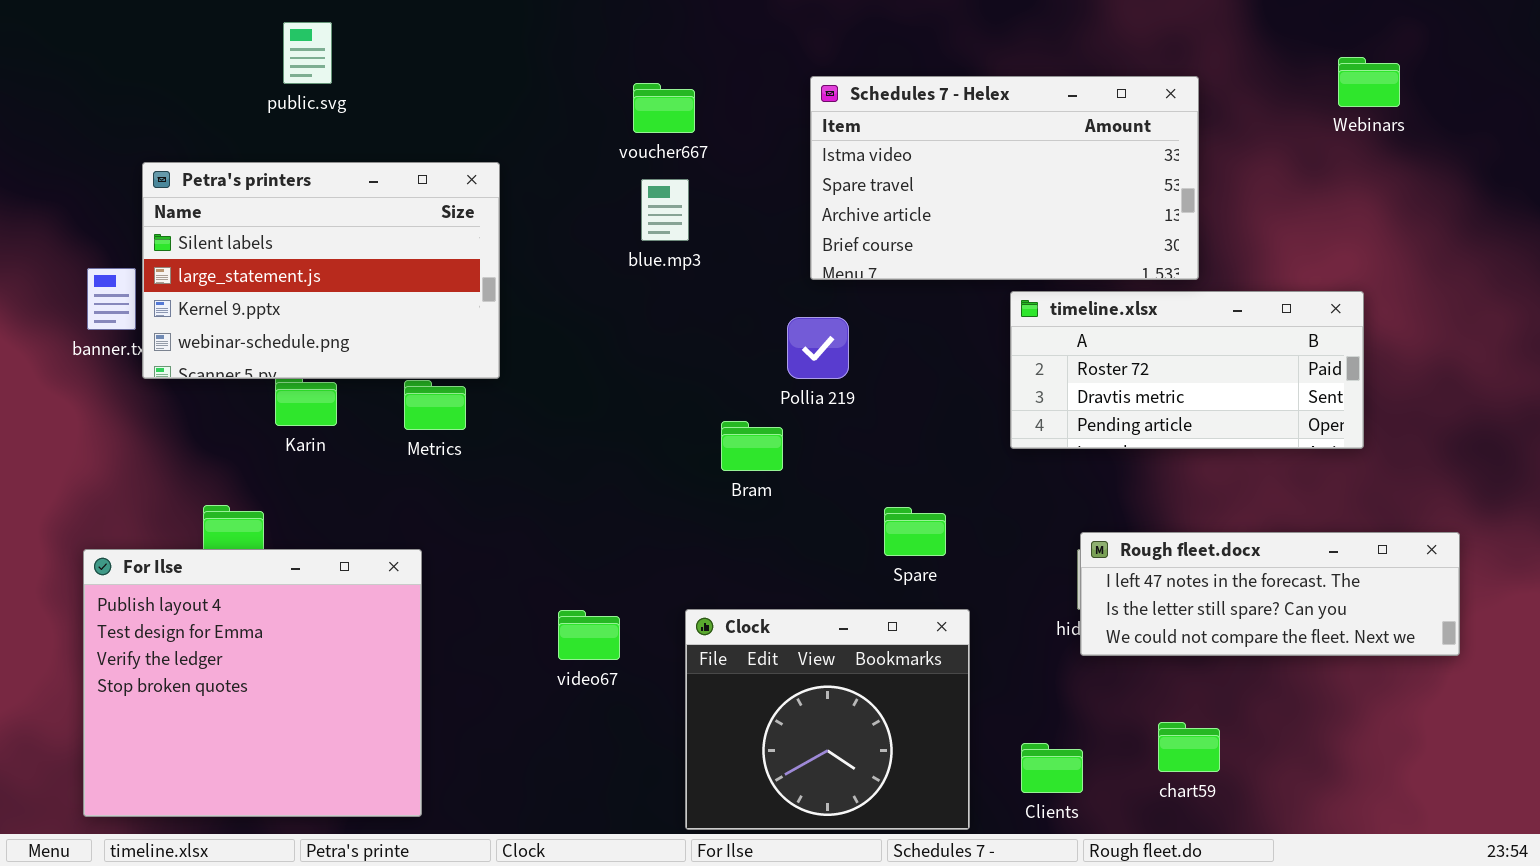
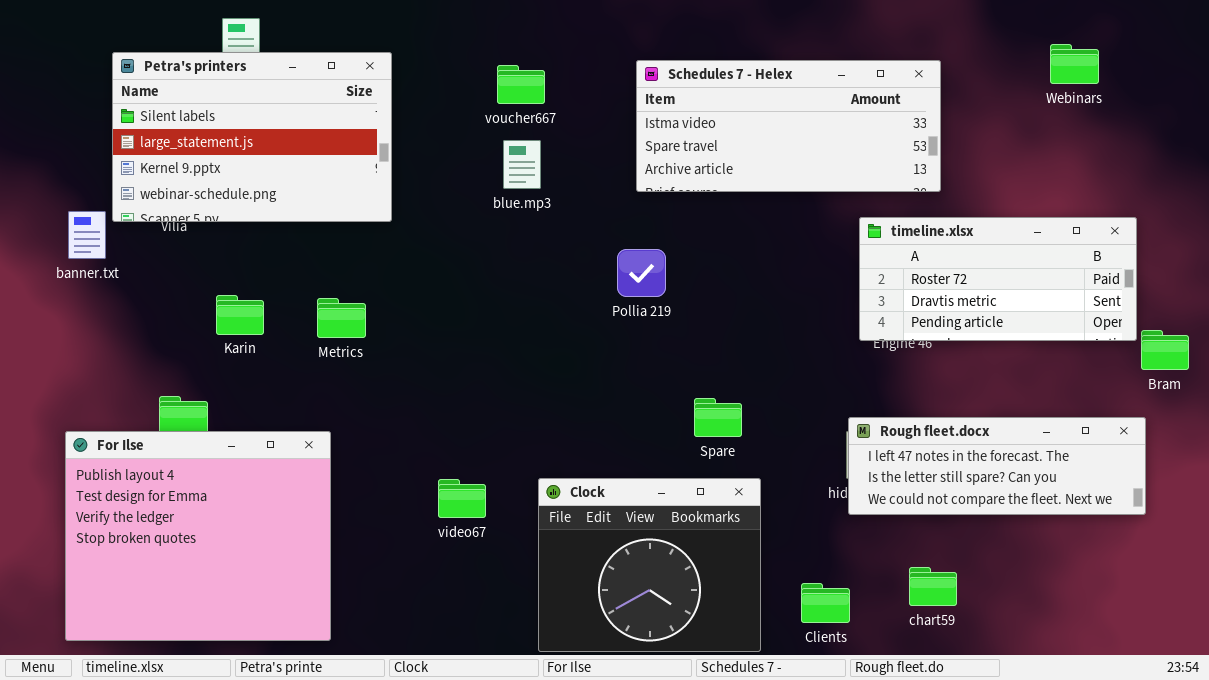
Schedules 7 - Helex: [810,76,1199,280] -> [636,60,941,192], resized
Petra's printers: [142,162,500,379] -> [112,52,392,222], moved
timeline.xlsx: [1010,291,1364,449] -> [859,217,1137,341], moved
Bram: [721,421,783,471] -> [1141,330,1189,370], moved

